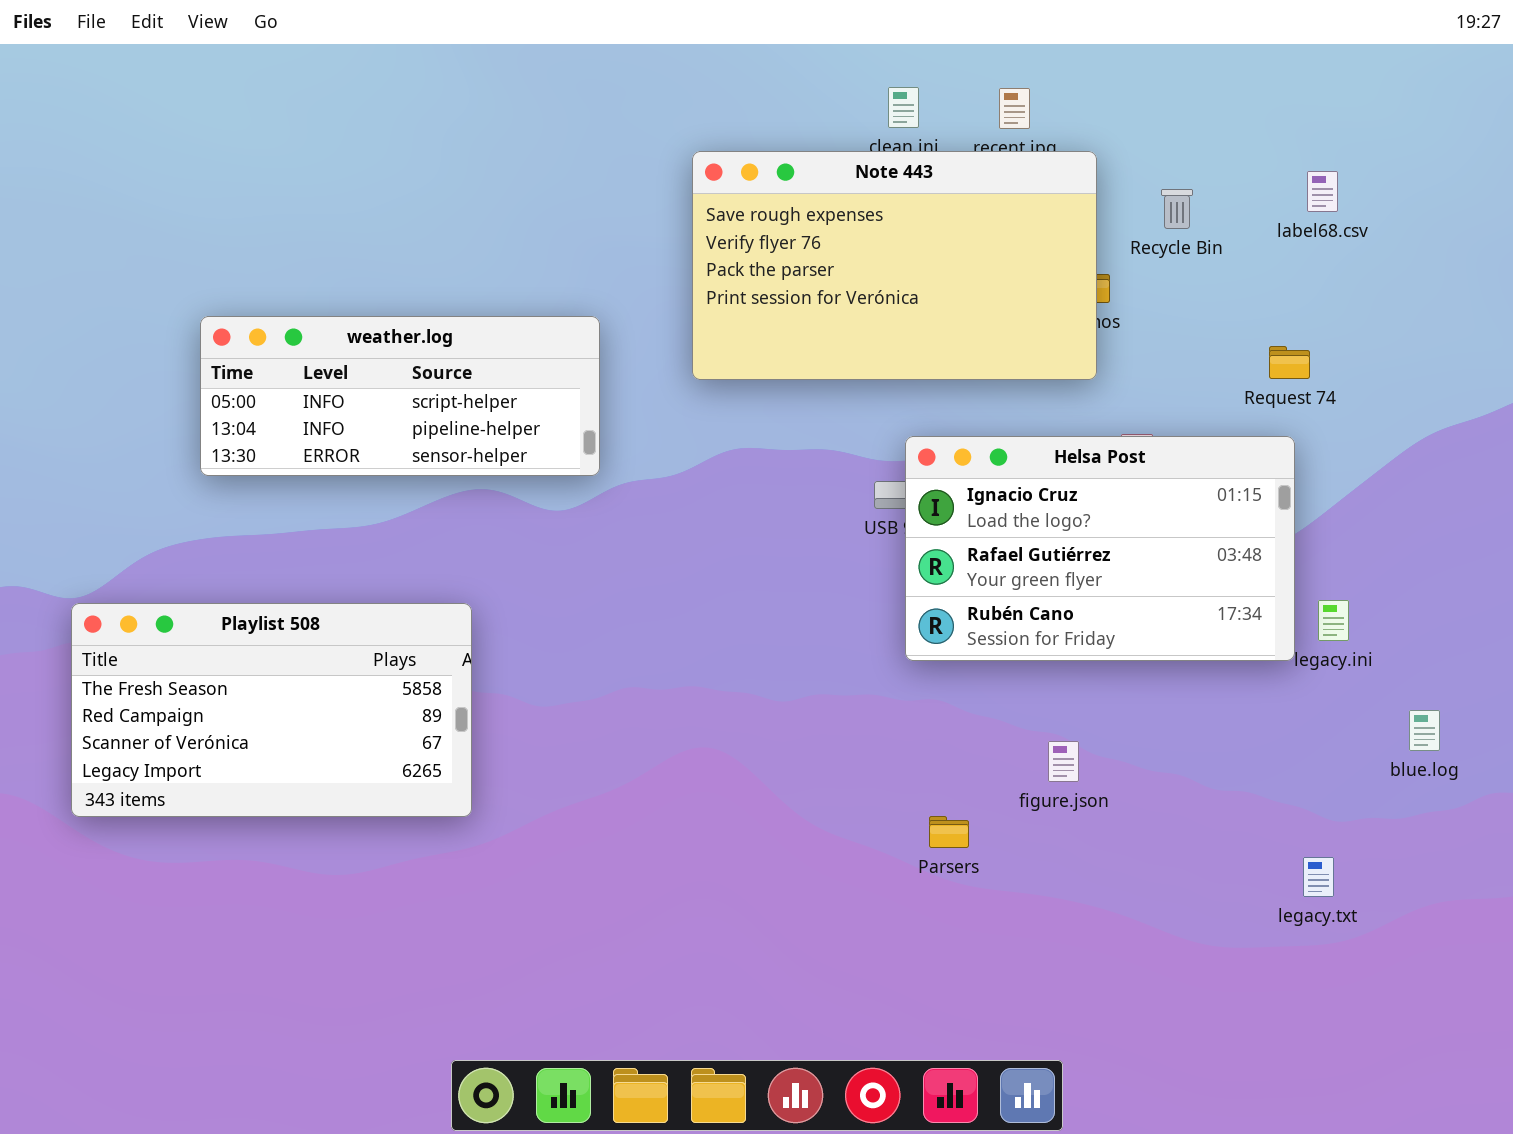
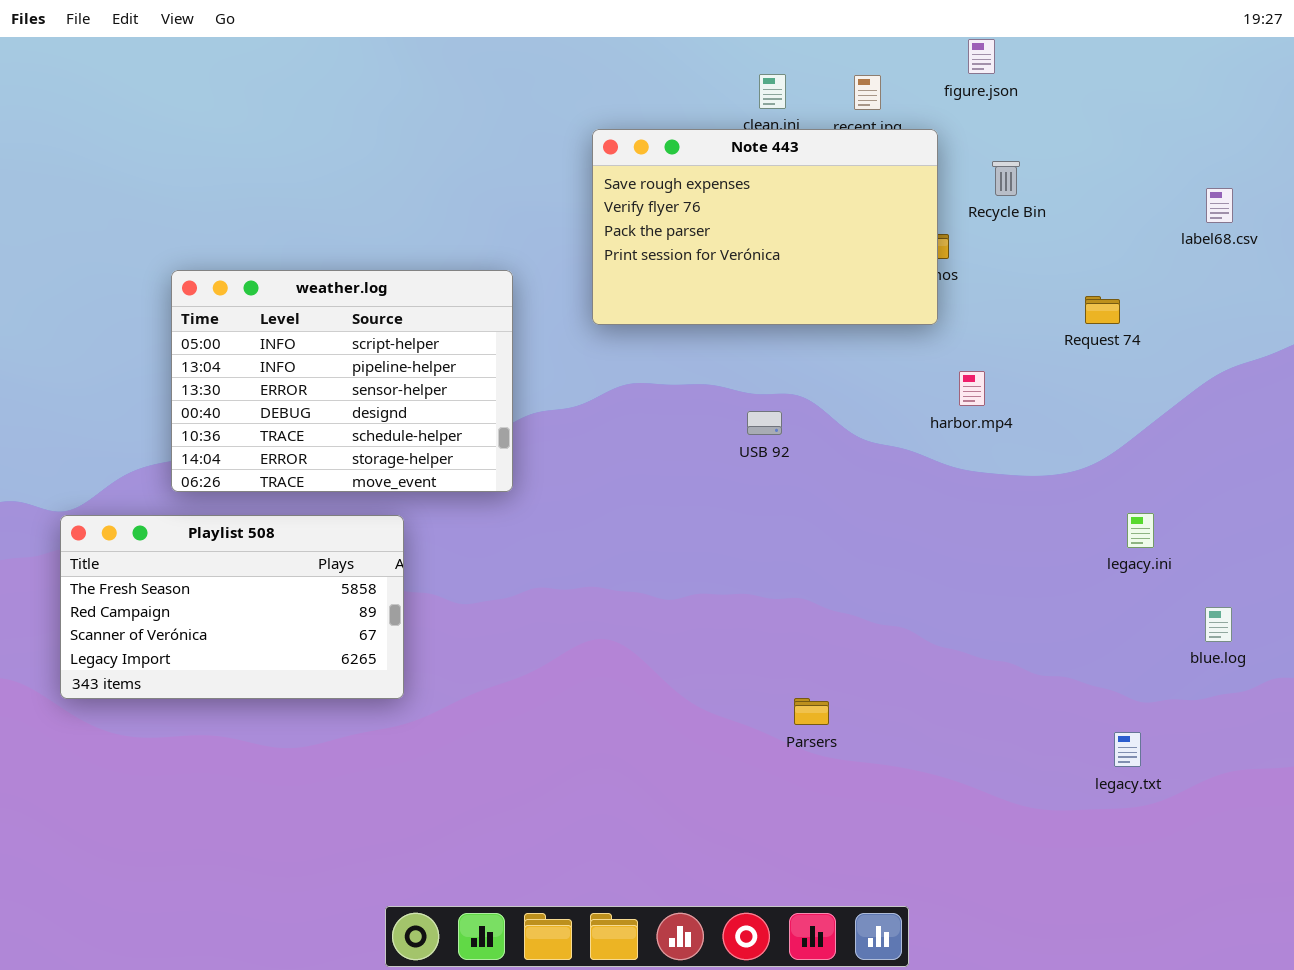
label68.csv: [1307,171,1338,212] -> [1206,188,1233,223], moved
weather.log: [200,316,600,476] -> [171,270,513,492], resized
Helsa Post: [905,436,1295,661] -> none, closed
figure.json: [1048,741,1079,782] -> [968,39,995,74], moved

